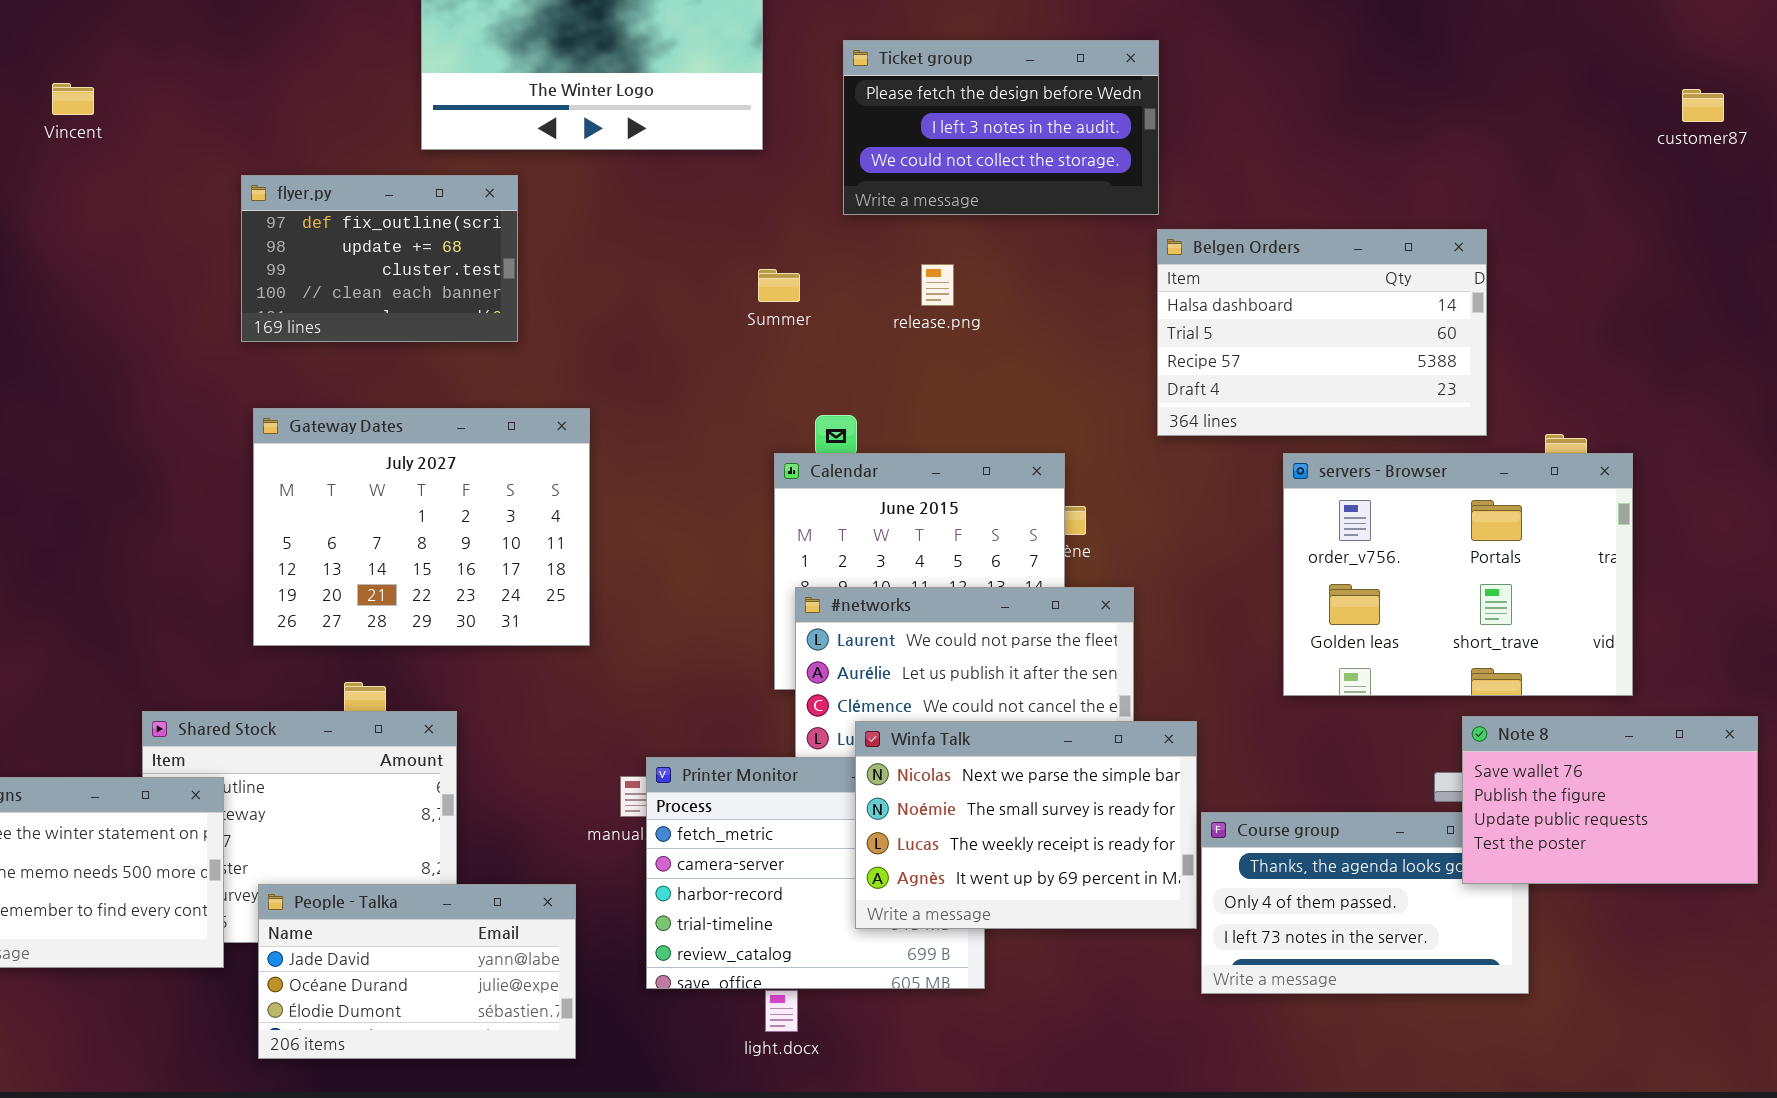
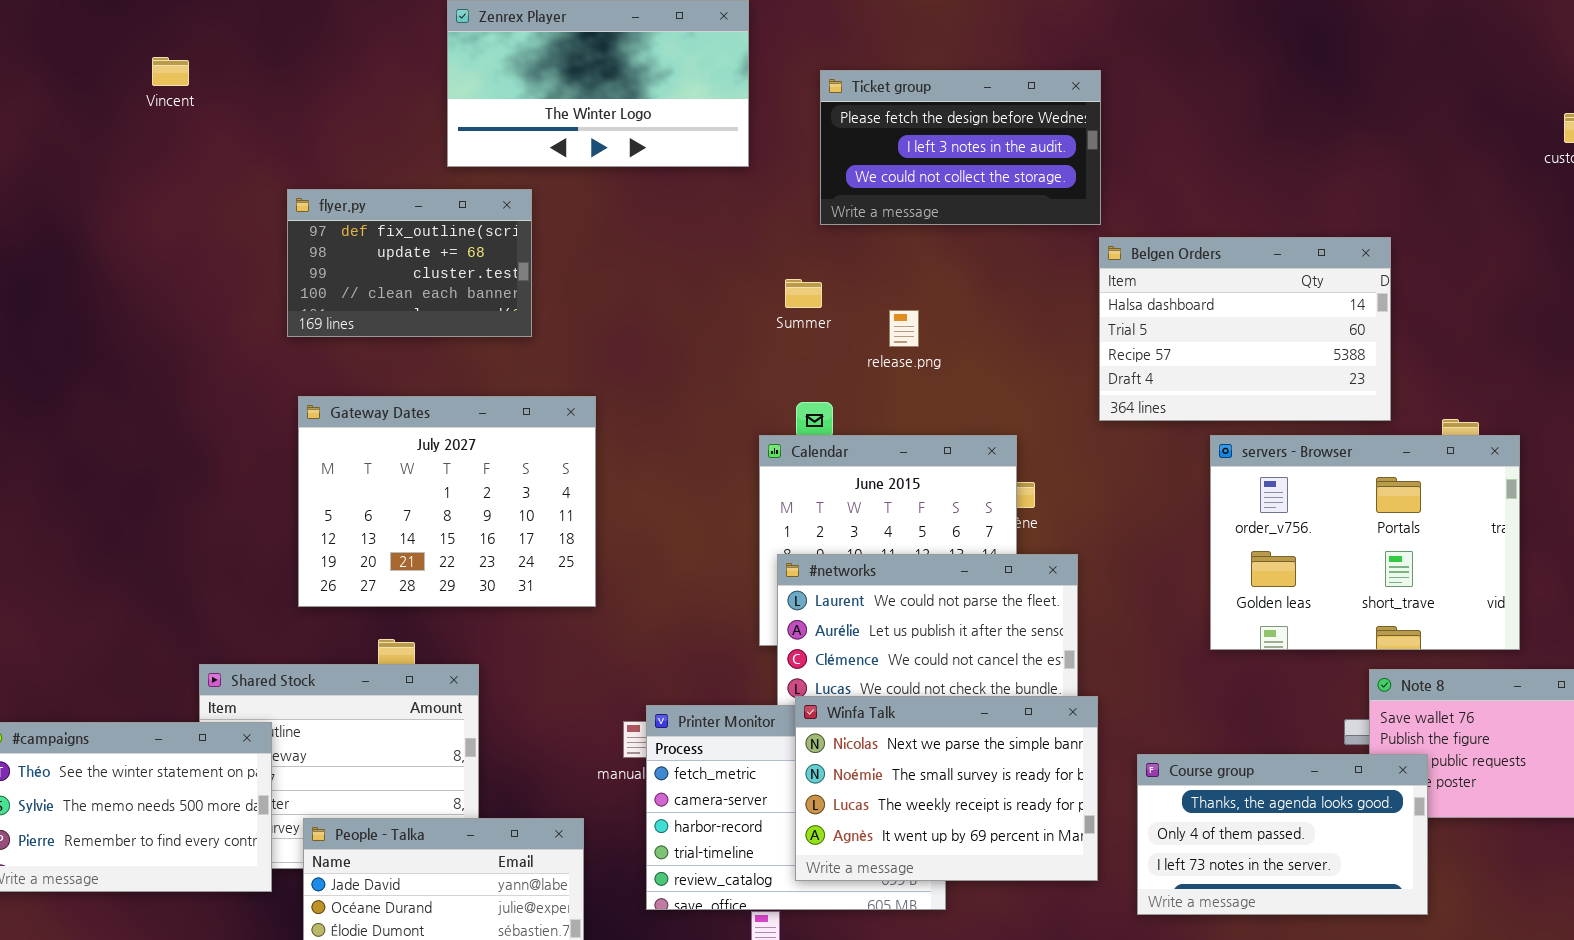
Vincent: [52,83,94,115] -> [152,57,189,86], moved
release.png: [921,264,954,306] -> [889,310,919,347], moved
Summer: [758,269,800,302] -> [785,279,822,308], moved
Winfa Talk: [855,721,1197,929] -> [795,696,1098,881], moved
Course group: [1201,812,1529,994] -> [1137,754,1428,915], raised

